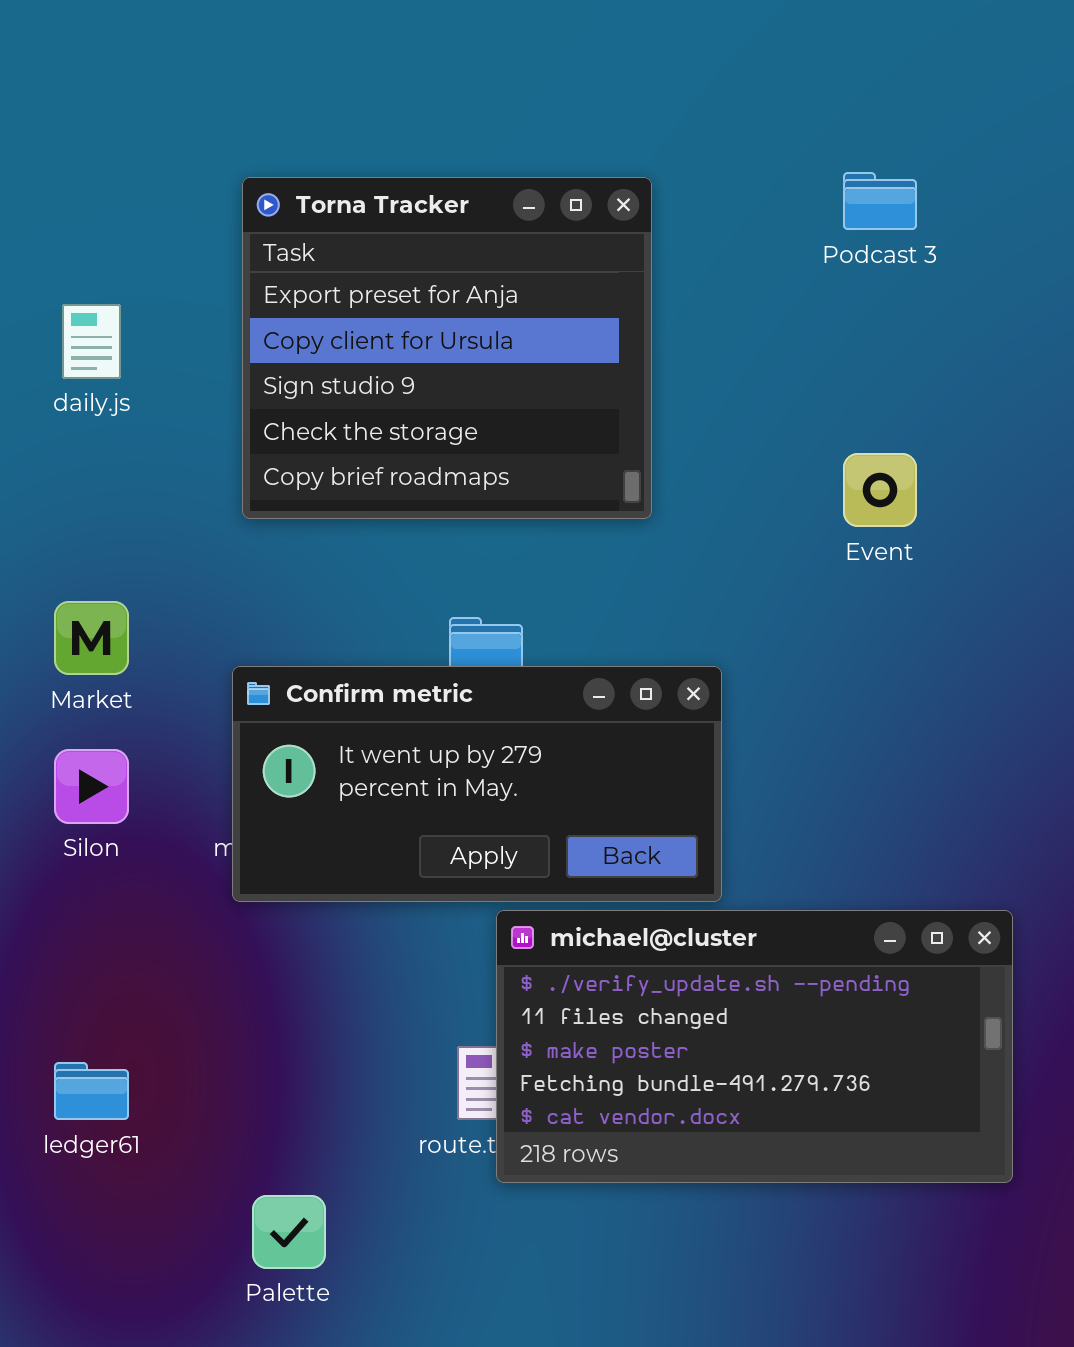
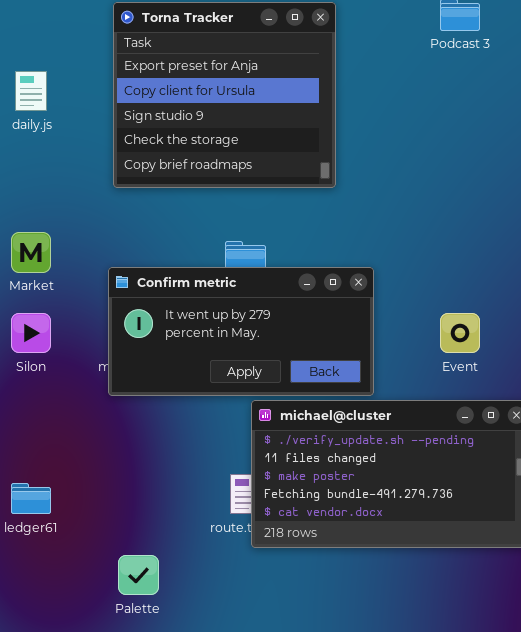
Event: [843,453,917,527] -> [440,313,480,353], moved

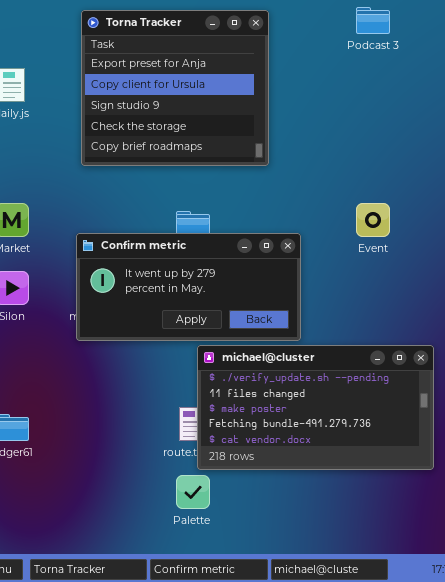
Event: [440,313,480,353] -> [356,203,390,237], moved
Palette: [118,555,159,595] -> [176,475,210,509], moved

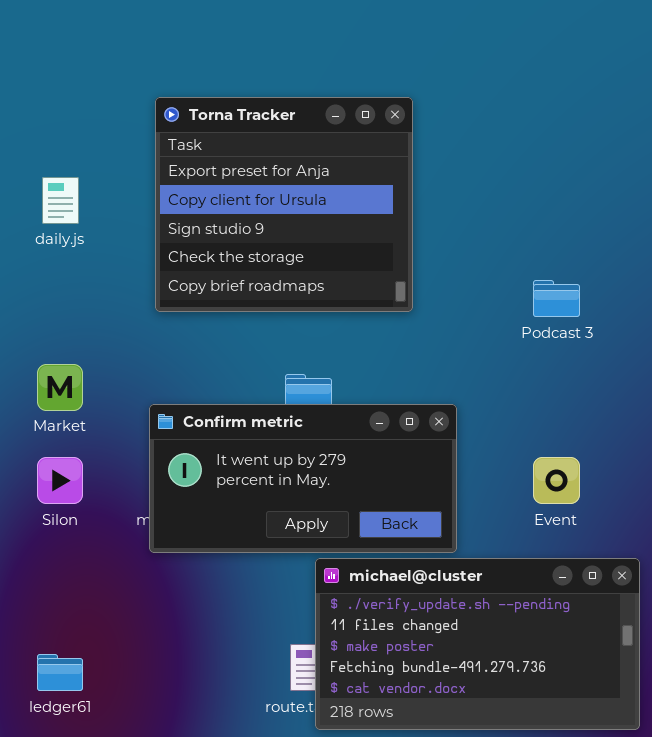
Podcast 3: [356,7,390,34] -> [533,280,580,317], moved
Event: [356,203,390,237] -> [533,457,580,504], moved

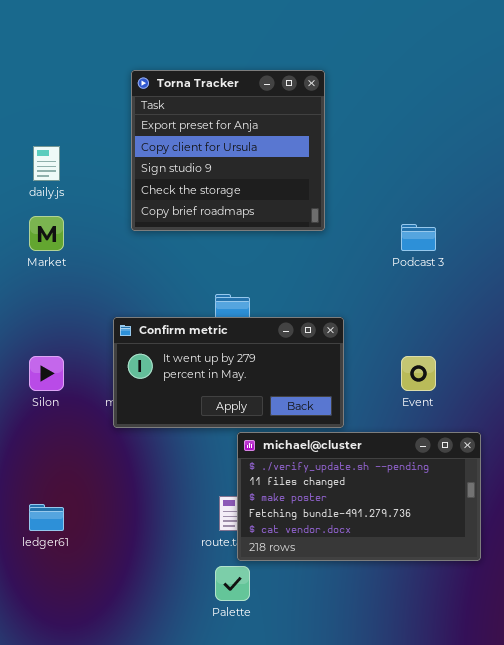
Torna Tracker: [155,97,413,312] -> [131,70,325,231], moved
Market: [37,364,83,411] -> [29,216,64,251], moved

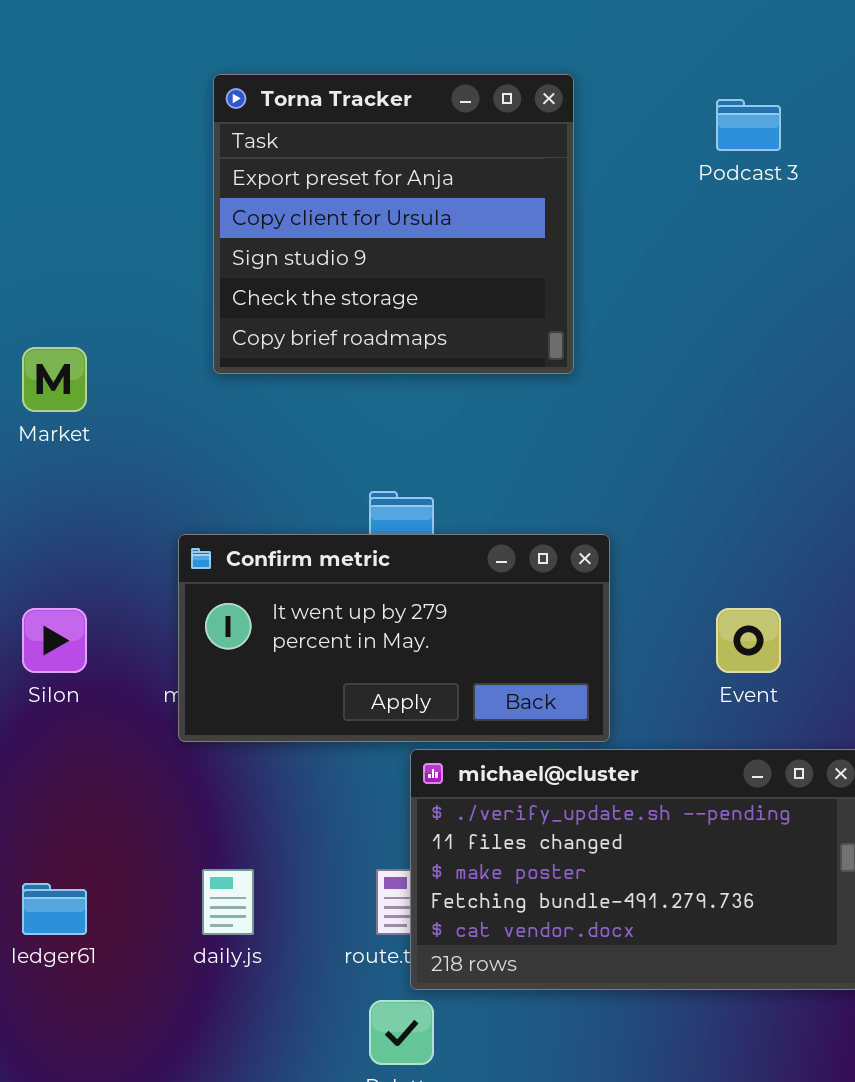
daily.js: [33,146,60,181] -> [202,869,254,935], moved
Podcast 3: [401,224,436,251] -> [716,99,781,151], moved

